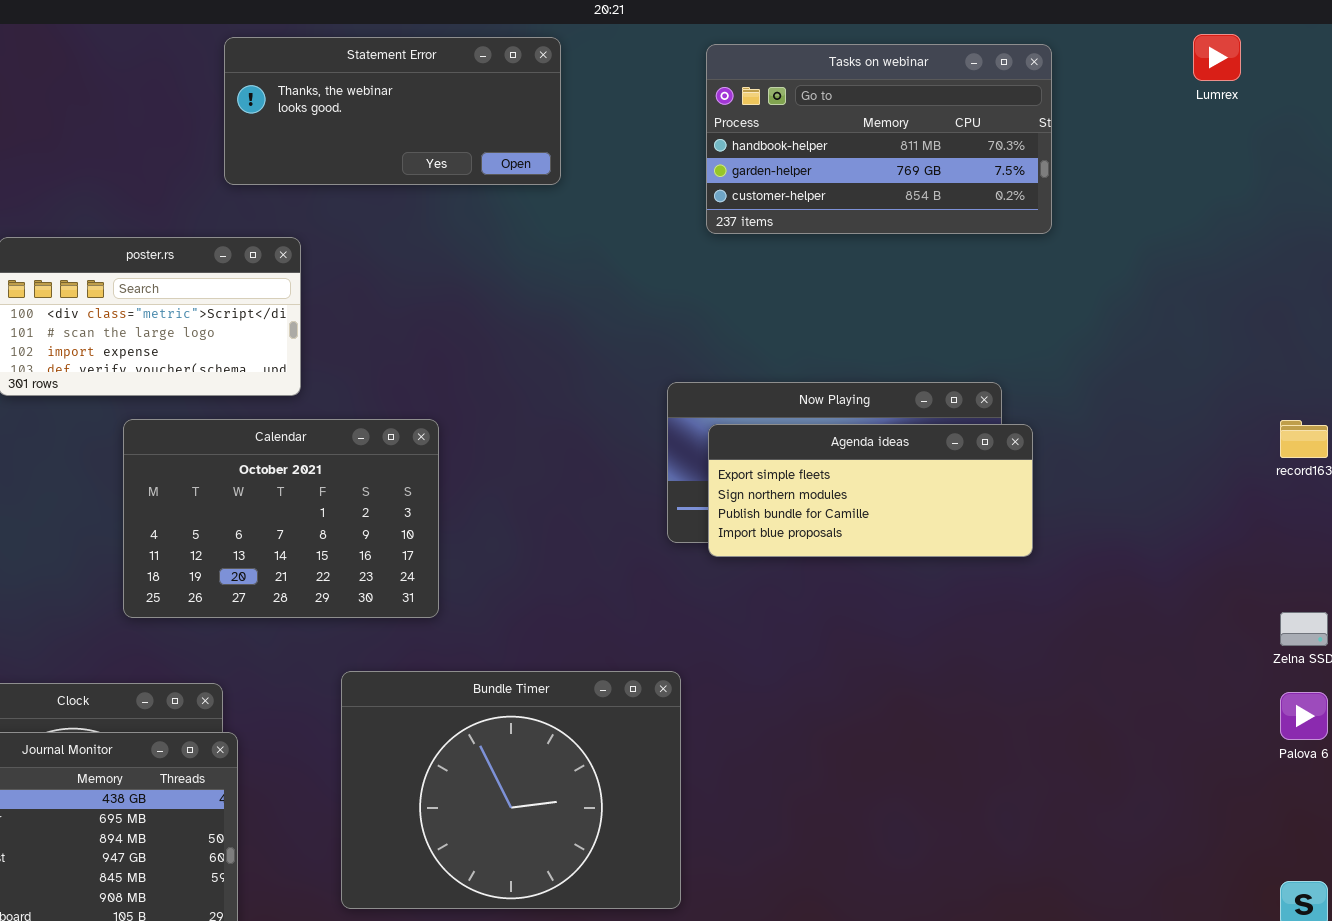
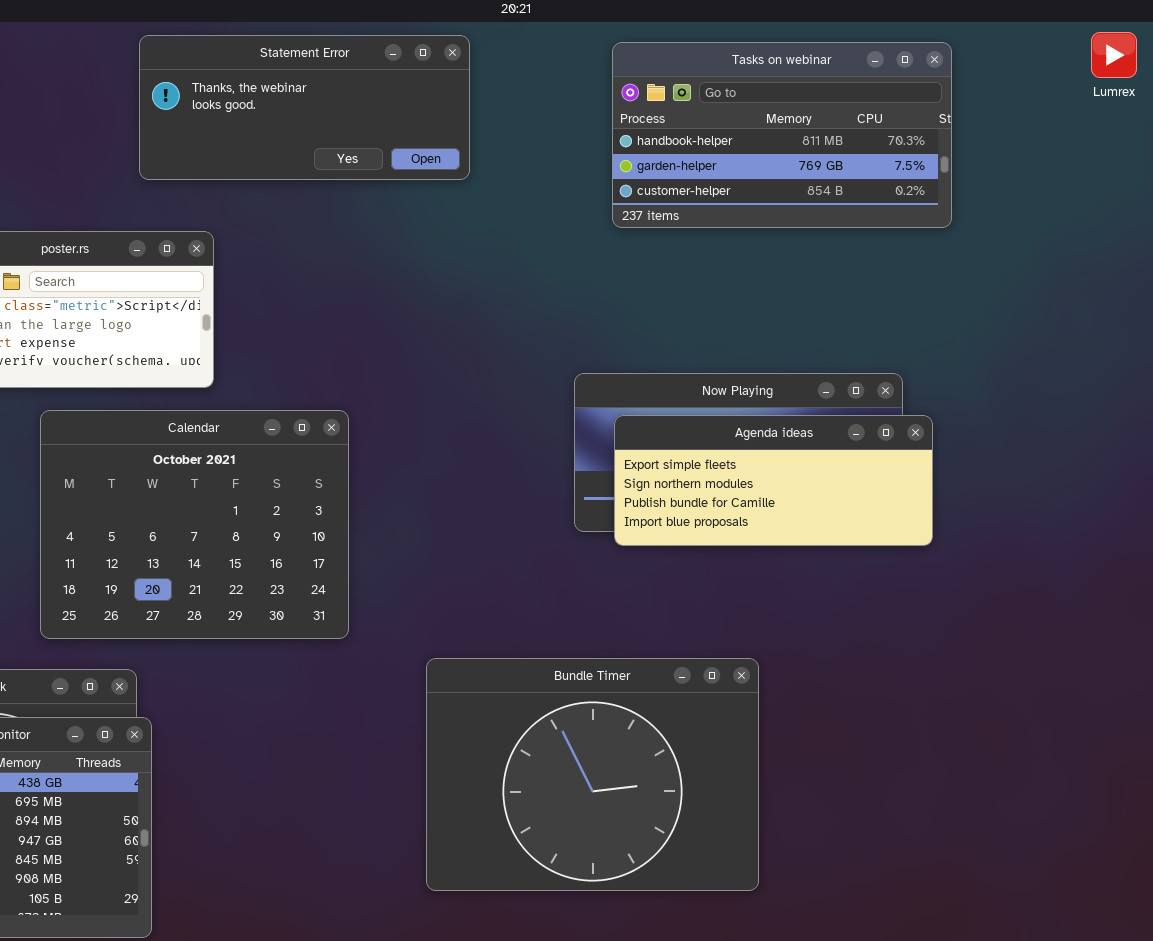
Calendar: [123,419,439,618] -> [40,410,349,639], resized
Bundle Timer: [341,671,681,909] -> [426,658,759,891], moved

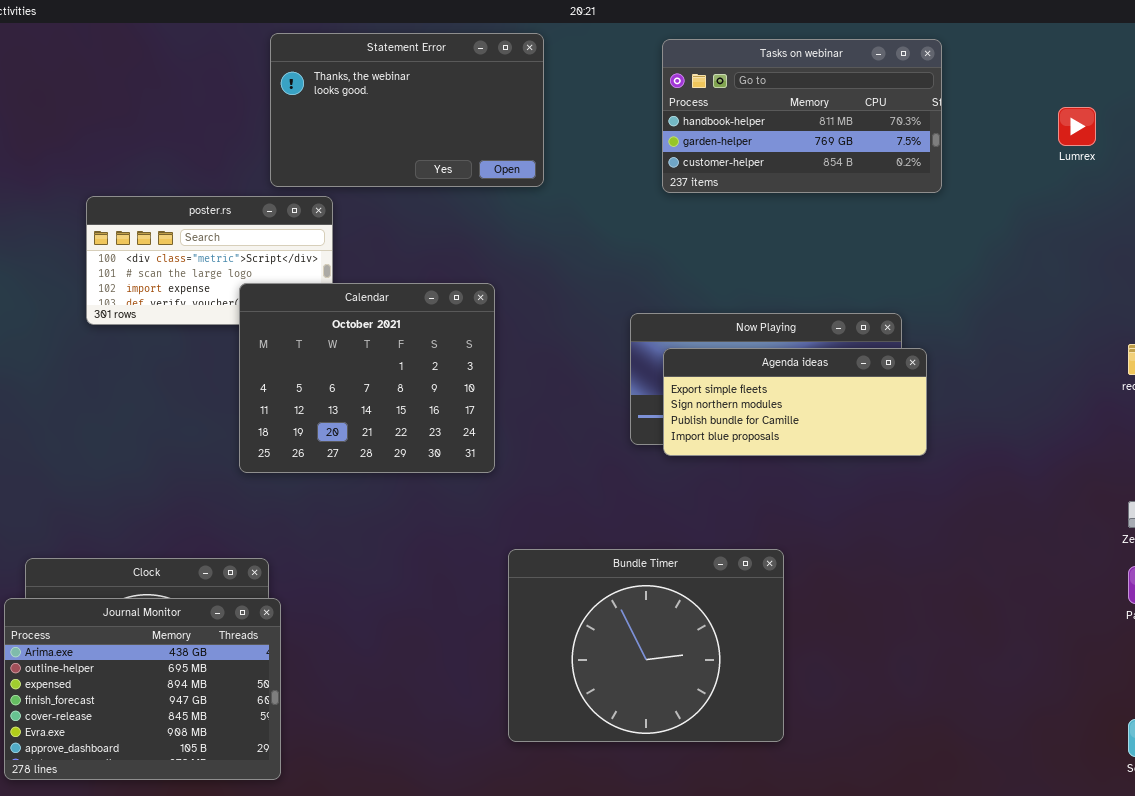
Lumrex: [1091,32,1137,78] -> [1058,107,1096,146], moved
Statement Error: [139,35,470,180] -> [270,33,544,187], resized
Calendar: [40,410,349,639] -> [239,283,495,473], moved

